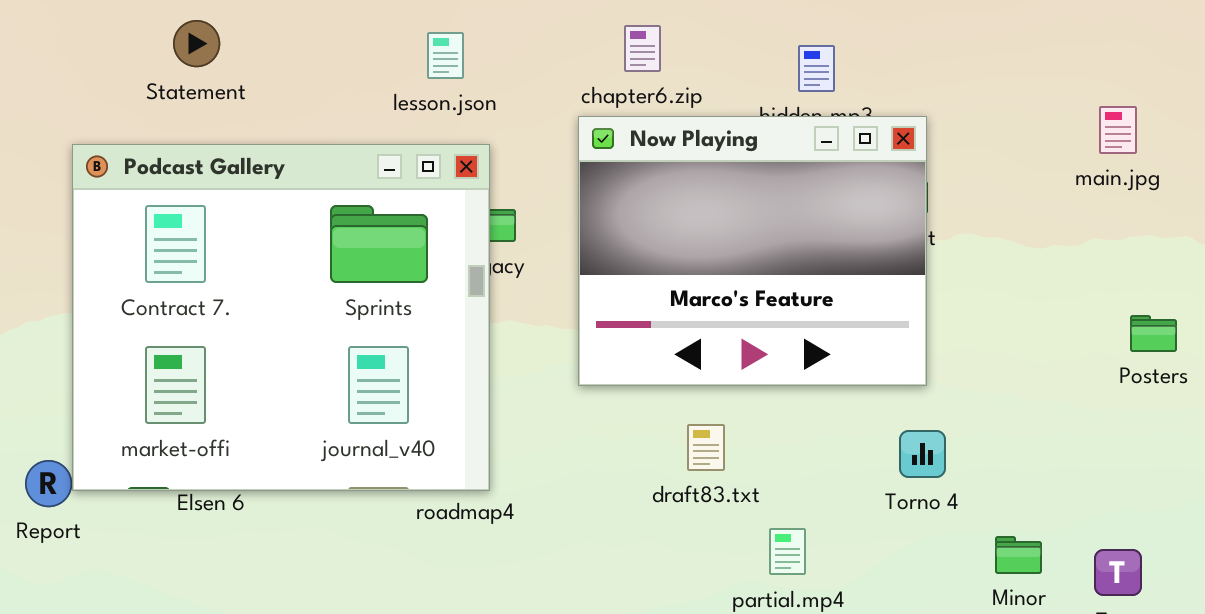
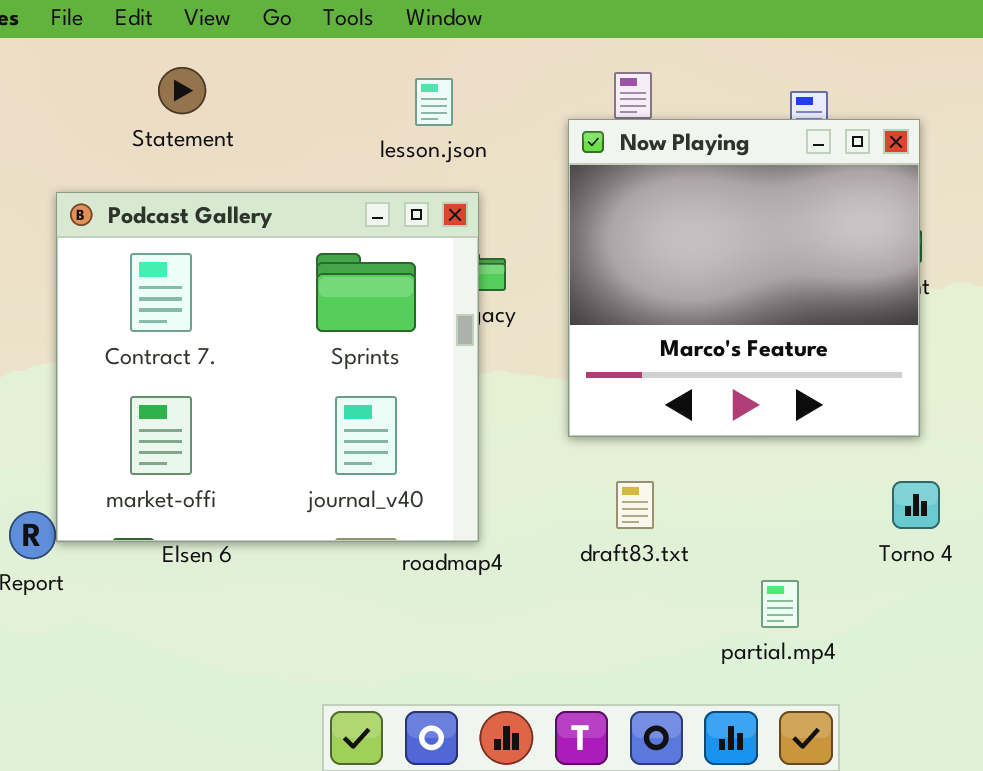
Now Playing: [578,116,927,386] -> [568,119,920,437], resized
draft83.txt: [687,424,725,471] -> [616,481,654,529], moved

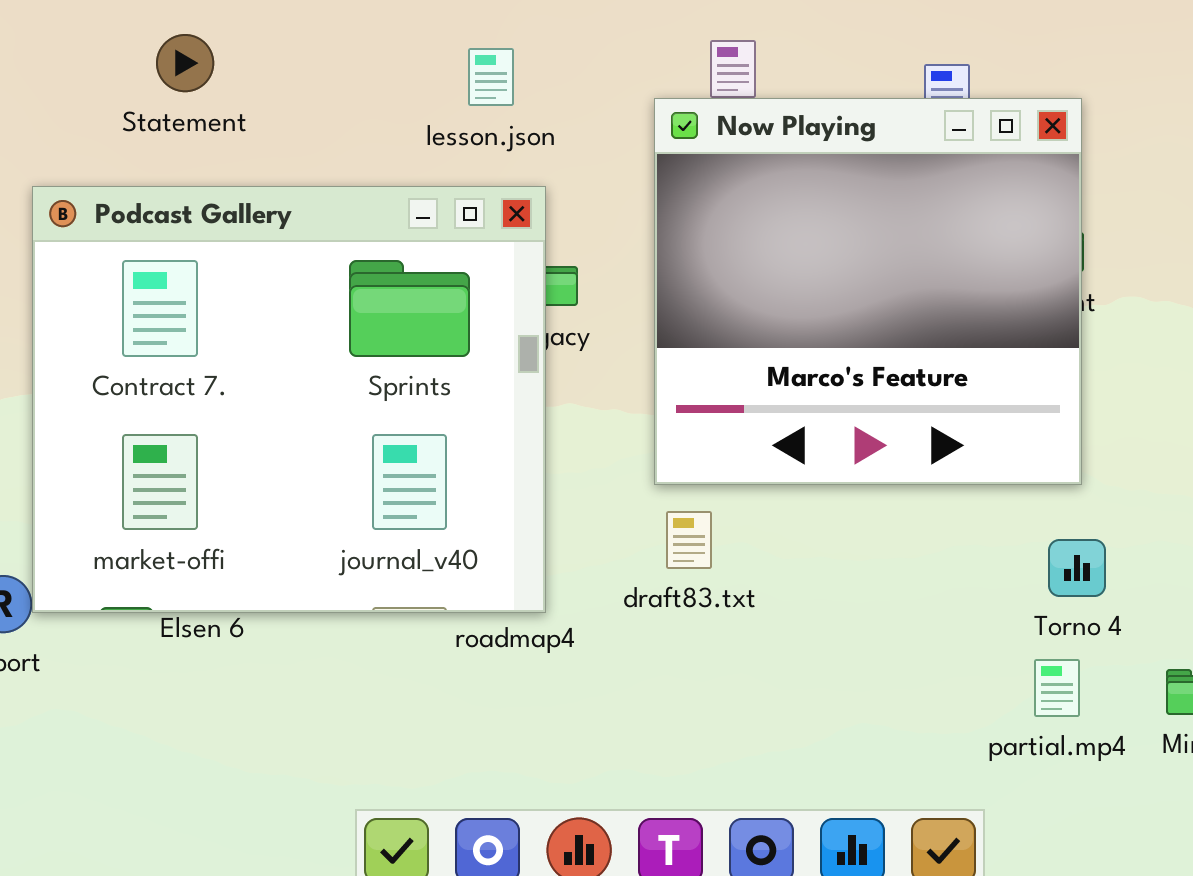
draft83.txt: [616,481,654,529] -> [666,511,712,569], moved
partial.mp4: [761,580,799,628] -> [1034,659,1080,717], moved

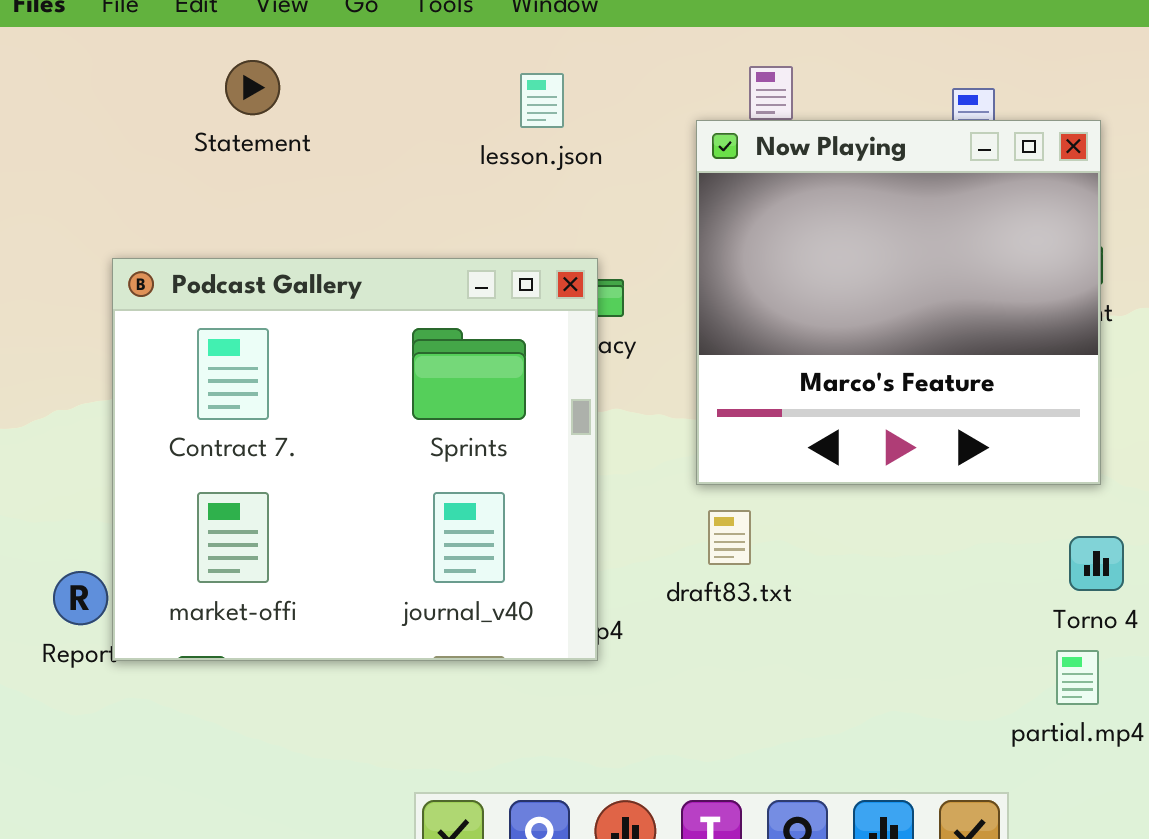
Podcast Gallery: [32,186,546,613] -> [112,258,598,661], moved

